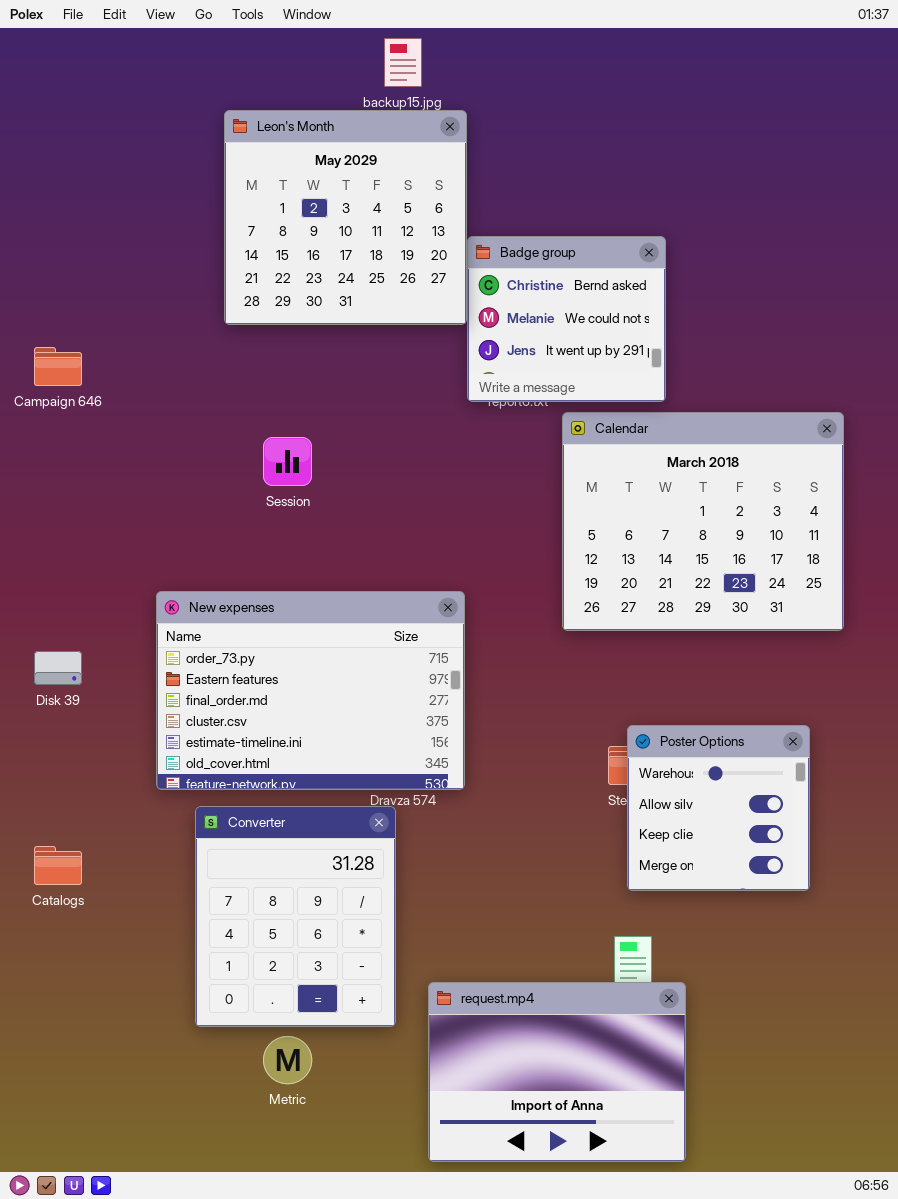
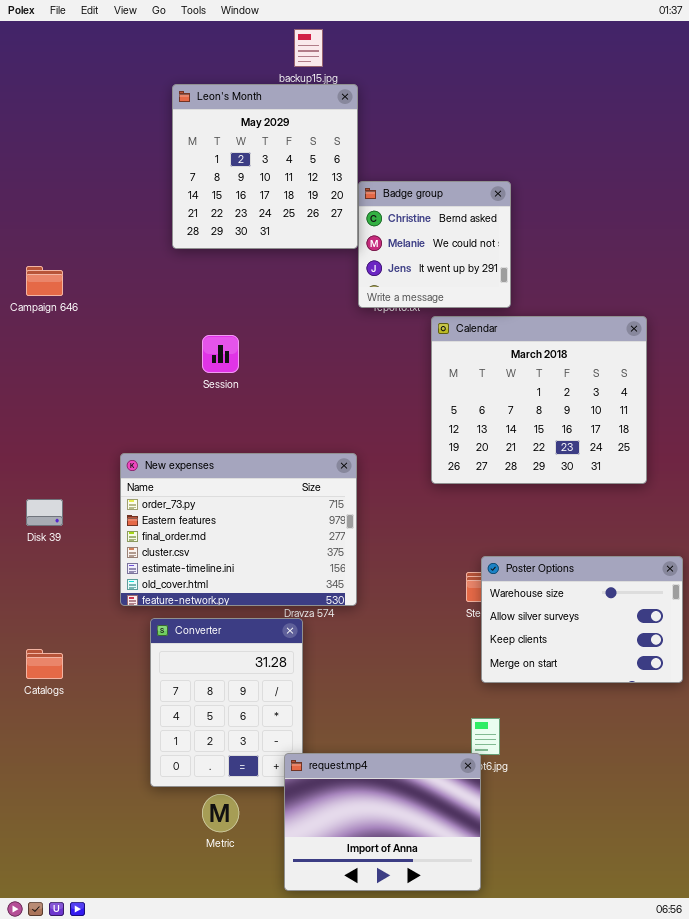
Poster Options: [627,725,810,891] -> [481,556,683,683], resized
request.mp4: [428,982,686,1162] -> [284,753,481,891], moved

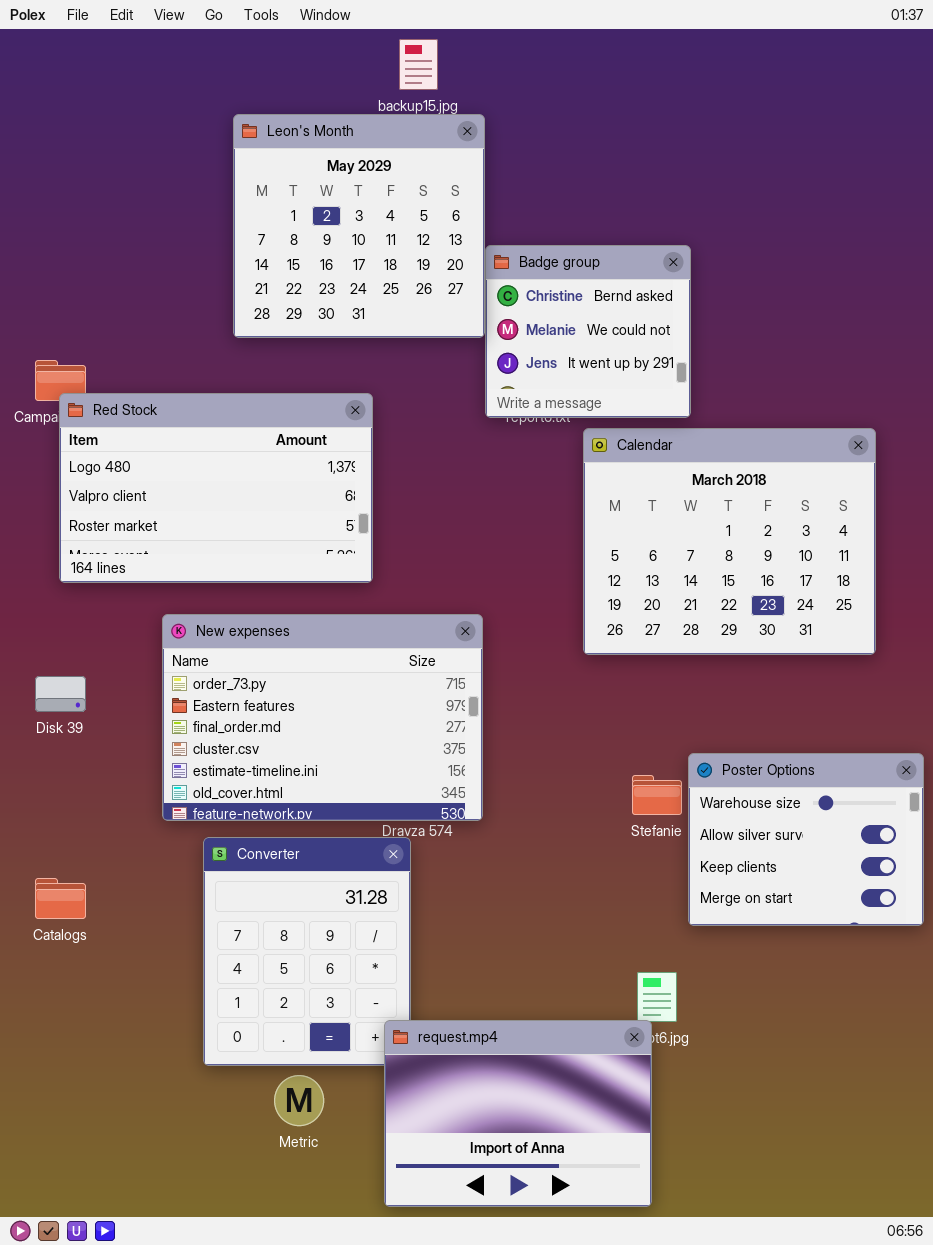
Red Stock: none -> [59,393,373,583], opened
Poster Options: [481,556,683,683] -> [688,753,924,926], resized

